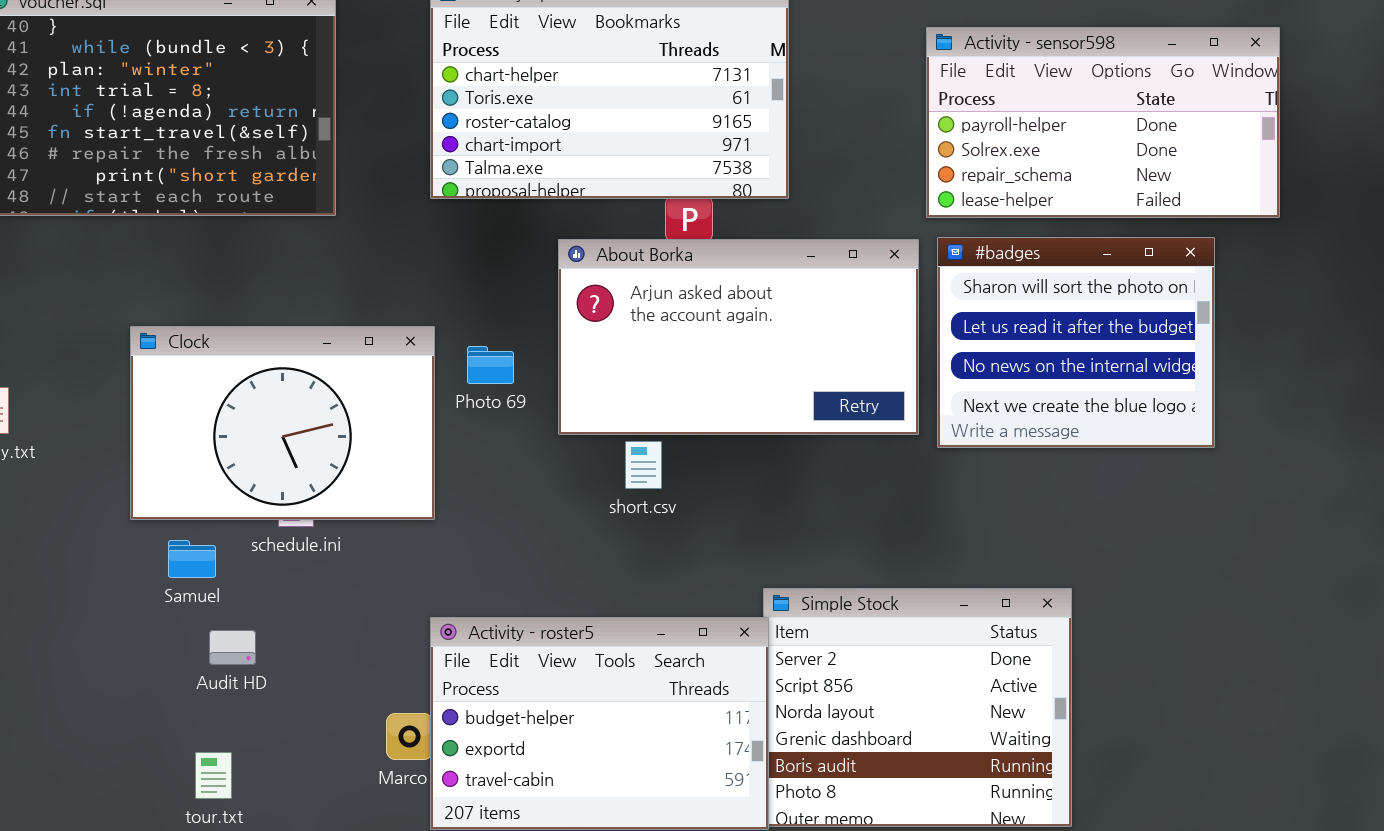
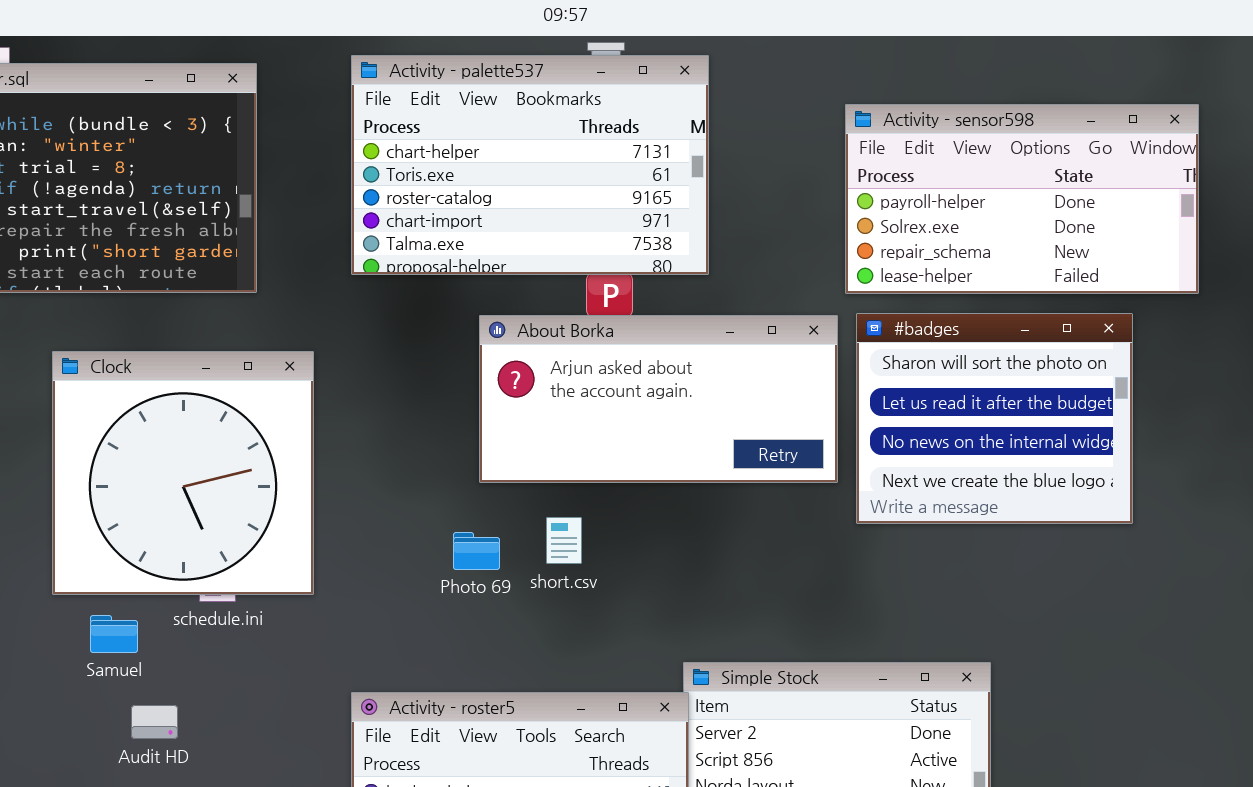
About Borka: [558,239,919,435] -> [479,315,838,483], resized
Clock: [130,326,435,520] -> [52,351,314,595], resized
Photo 69: [467,346,514,384] -> [453,532,500,570], moved

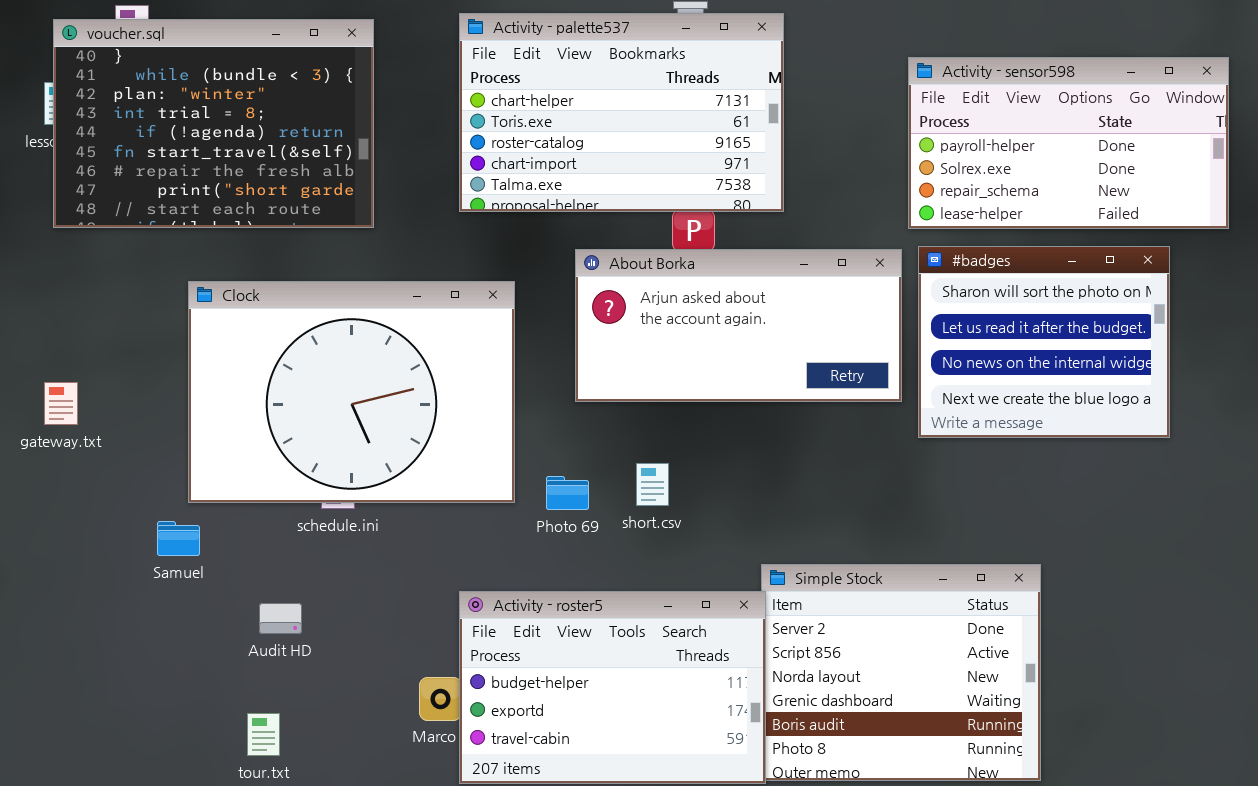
Clock: [52,351,314,595] -> [188,281,515,503], resized
short.csv: [546,517,582,564] -> [636,463,669,506], moved
Photo 69: [453,532,500,570] -> [546,476,589,510], moved
Samuel: [90,615,138,653] -> [157,521,200,556], moved

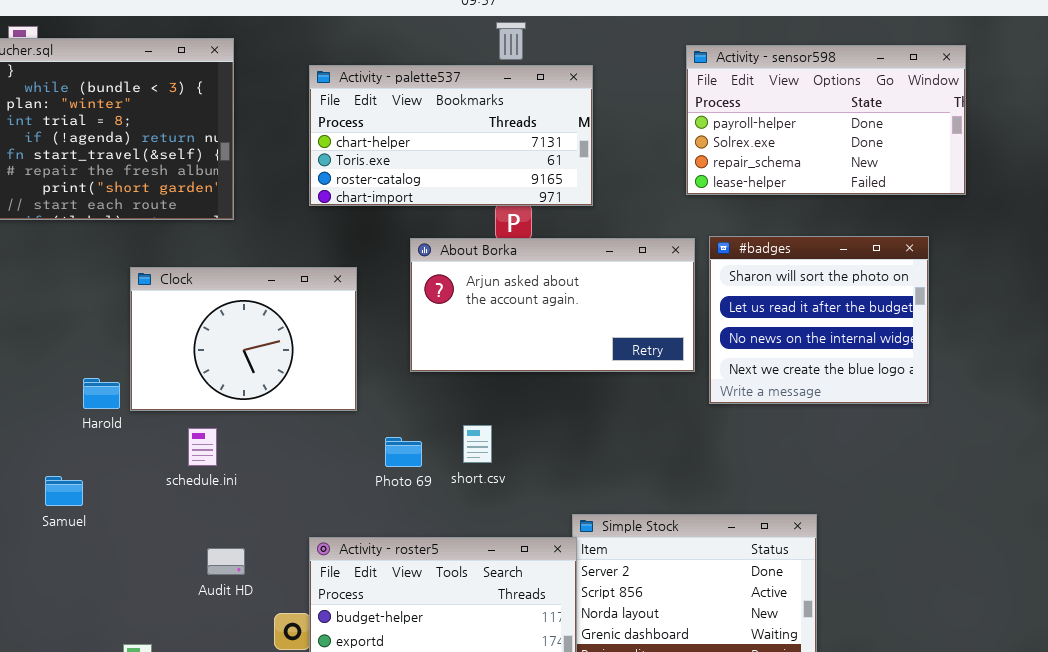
Activity - palette537: [459,13,784,212] -> [309,65,593,206], resized
Activity - sensor598: [908,57,1229,229] -> [686,45,966,195], moved
Clock: [188,281,515,503] -> [130,267,357,411], resized
Audit HD: [259,603,302,634] -> [207,548,245,575], moved

